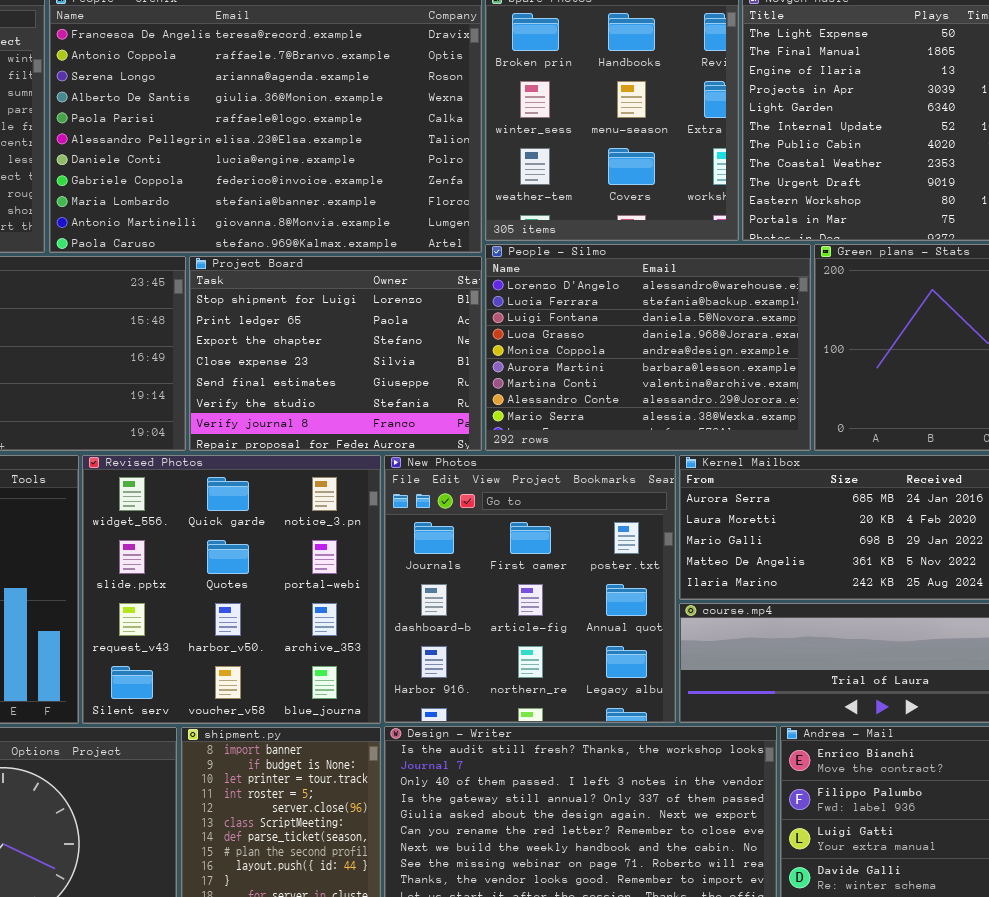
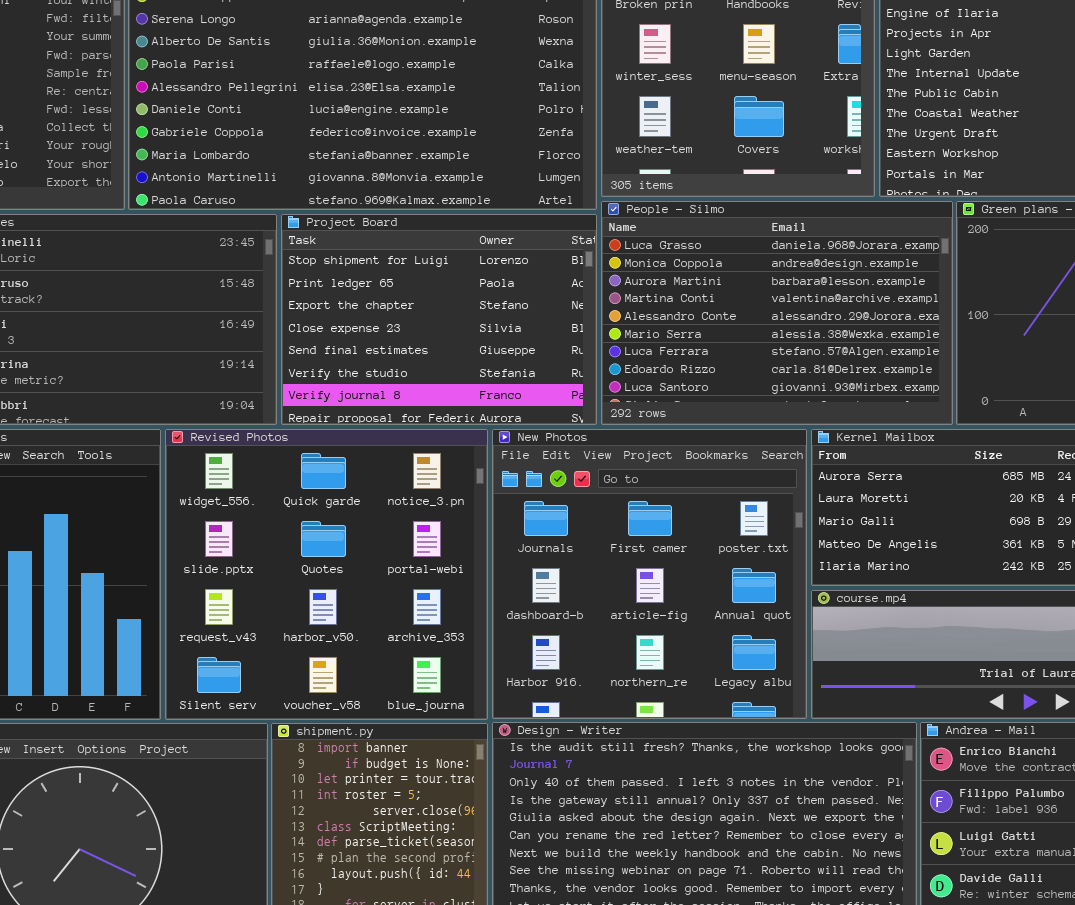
People - Silmo: [485,244,811,451] -> [601,201,953,425], scrolled down 3 rows

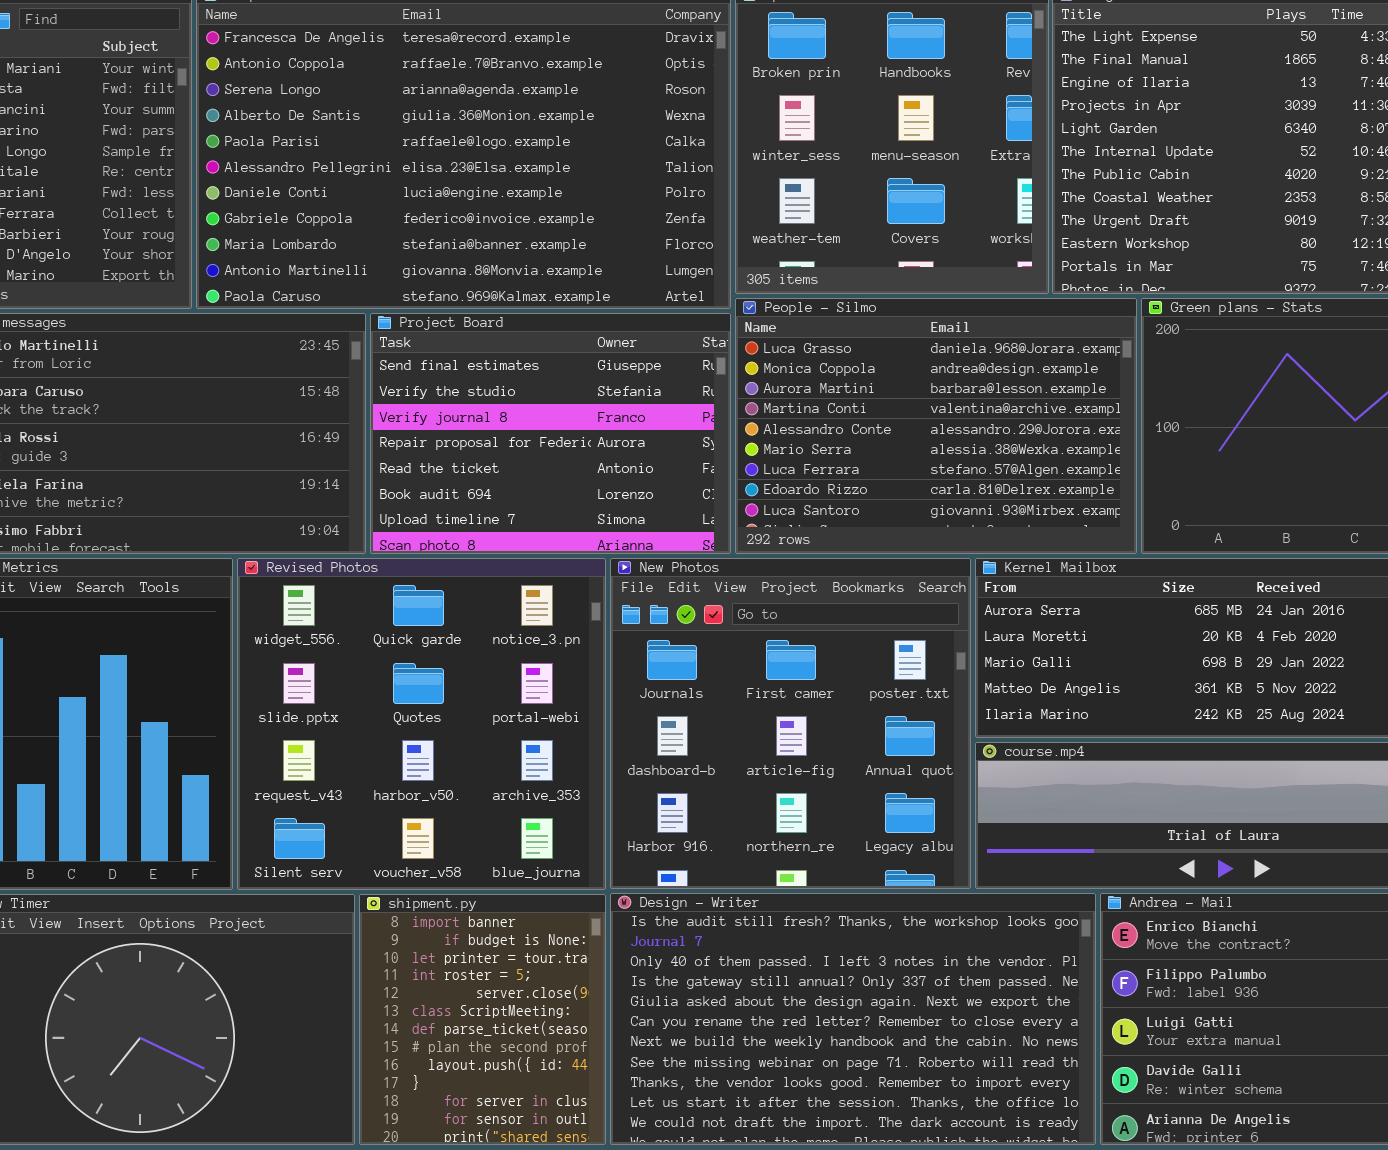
Project Board: [281,214,597,425] -> [370,313,731,554], scrolled down 4 rows

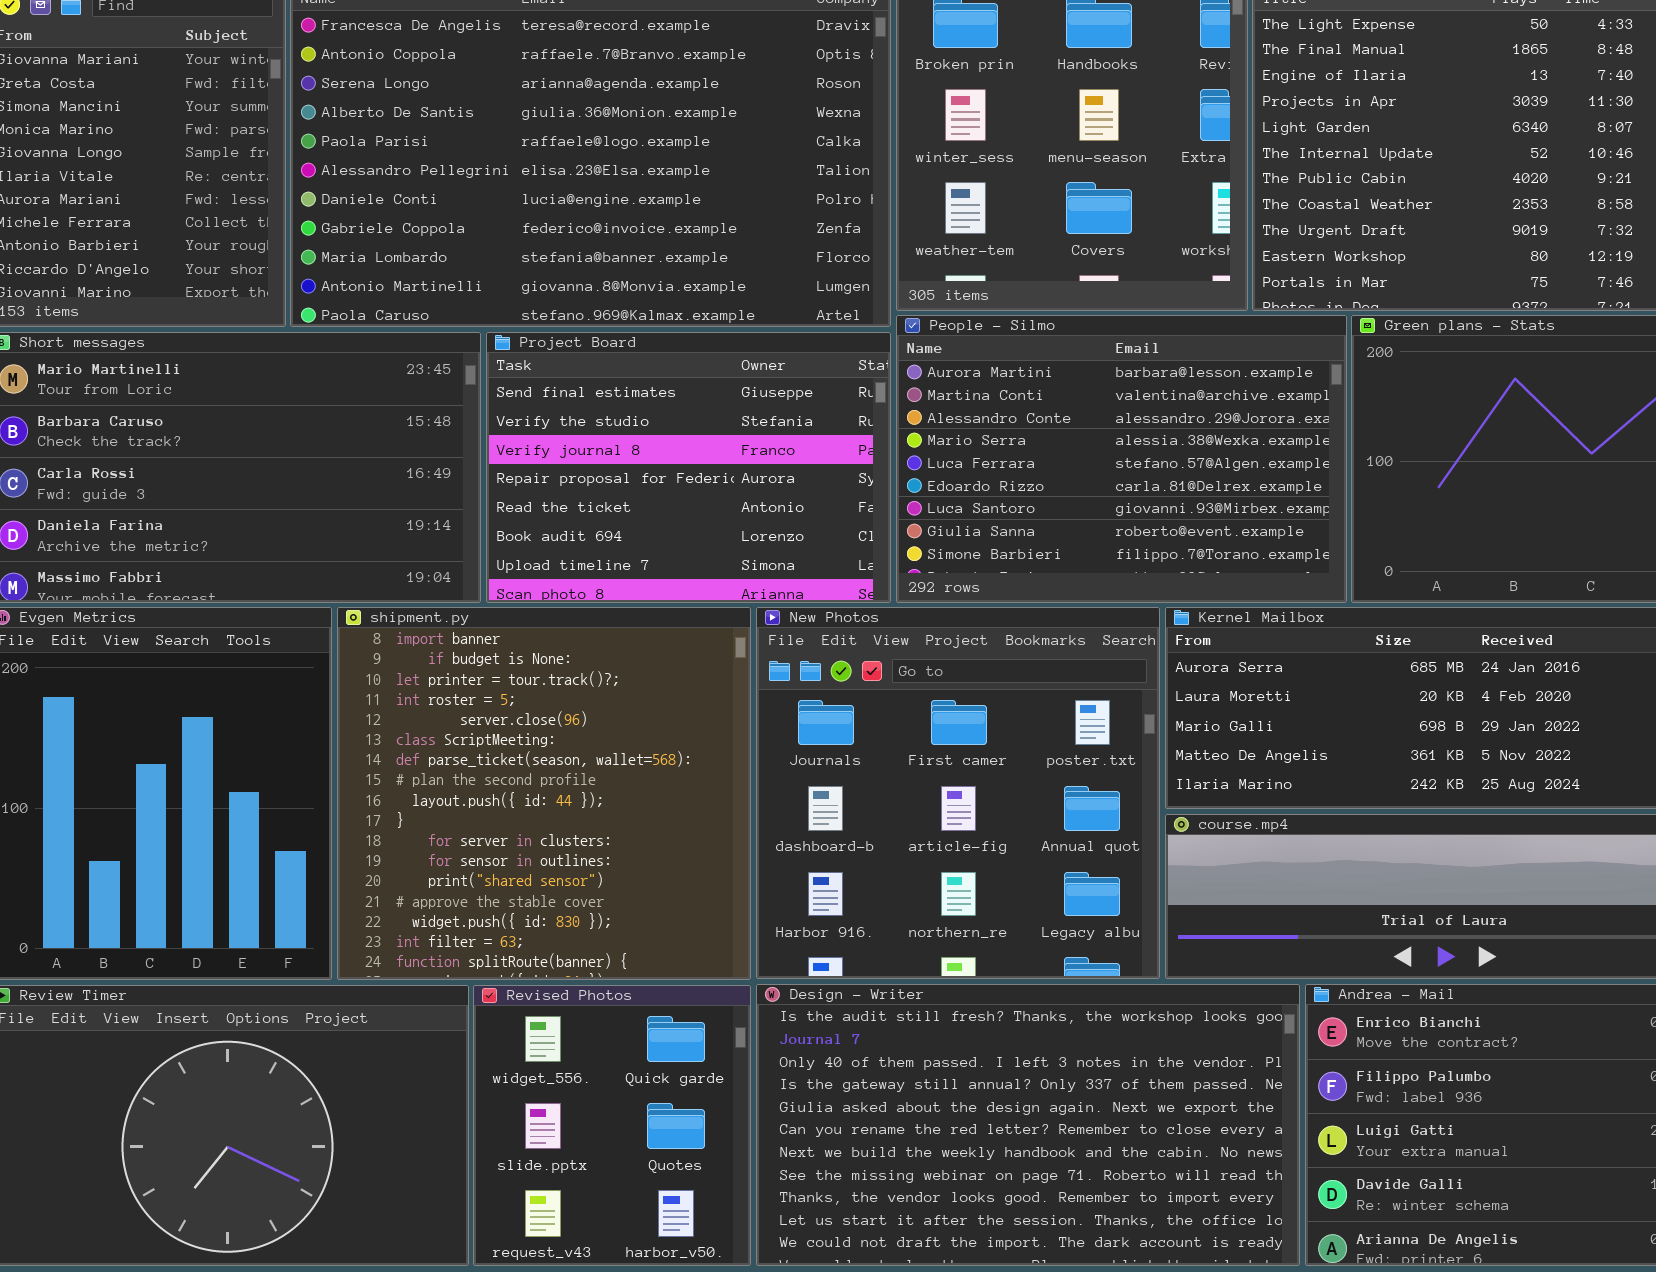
People - Silmo: [735,298,1137,554] -> [896,315,1347,603], scrolled down 2 rows
Revised Photos: [237,558,606,890] -> [473,985,751,1266], moved, resized
shipment.py: [359,894,606,1145] -> [337,607,751,980], moved, resized

